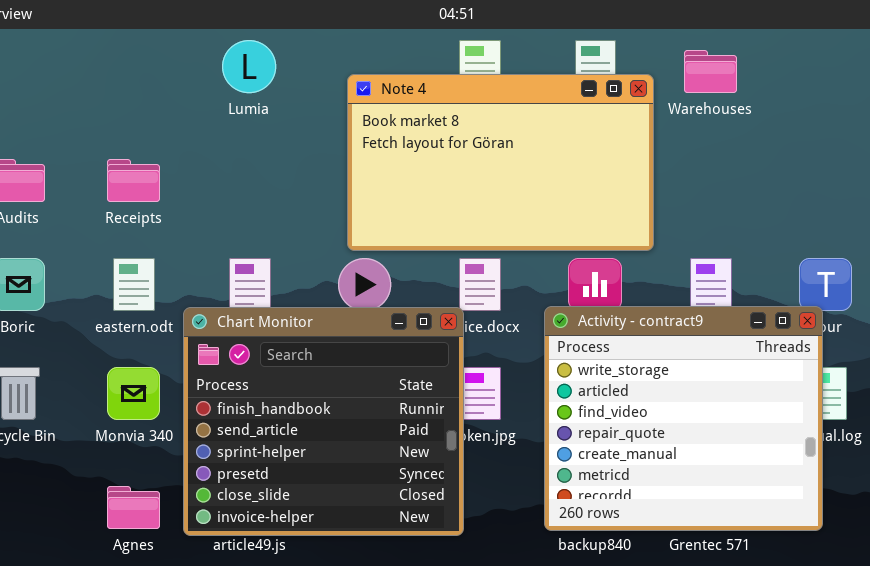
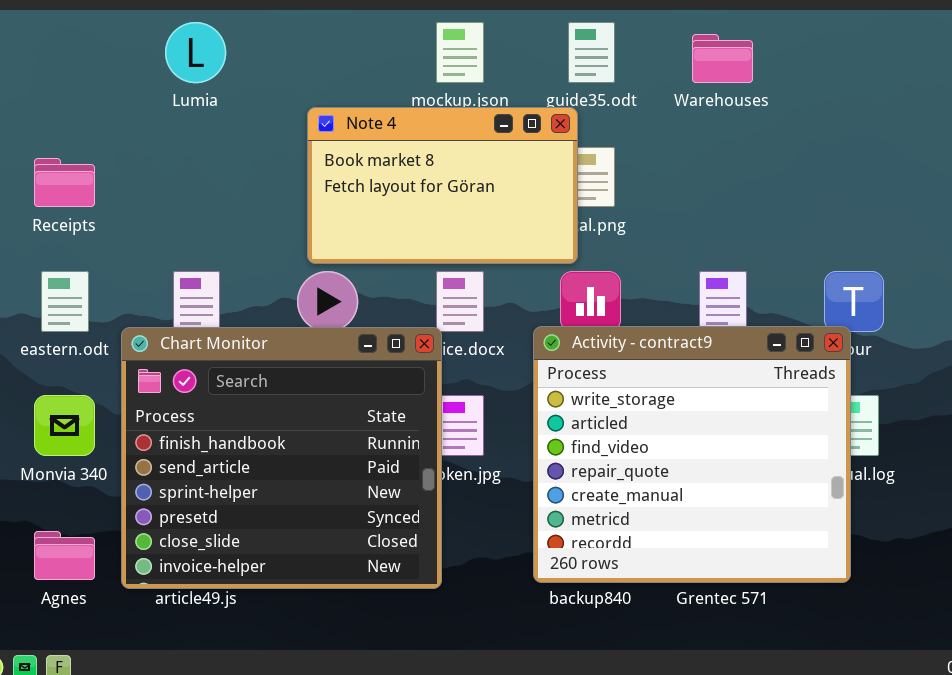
Note 4: [347,74,654,251] -> [307,107,578,264], resized

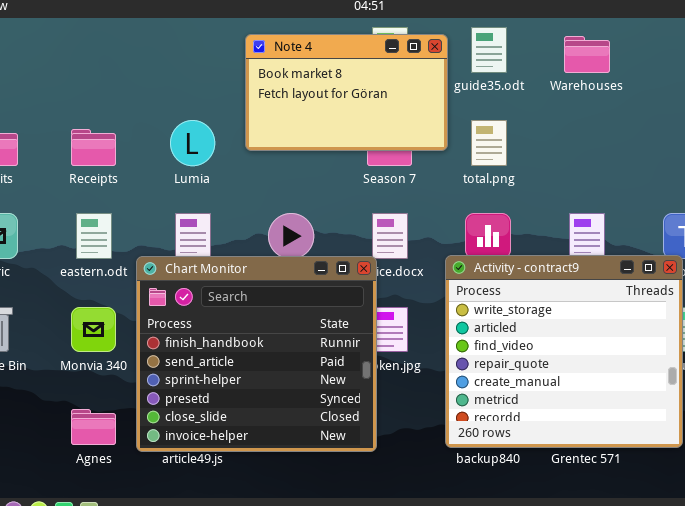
Lumia: [165,22,226,83] -> [170,120,215,166], moved
Note 4: [307,107,578,264] -> [245,34,448,151], moved

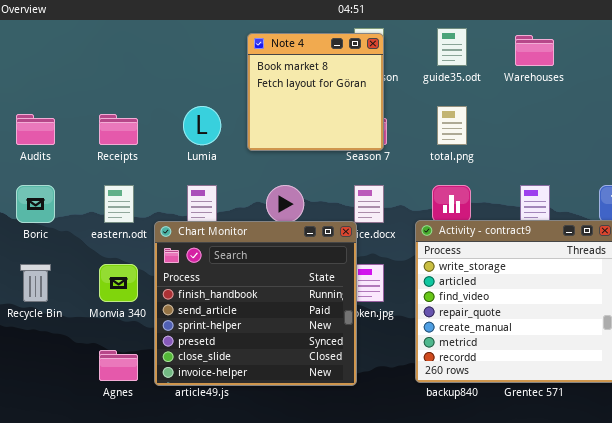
Note 4: [245,34,448,151] -> [247,33,384,151], resized

